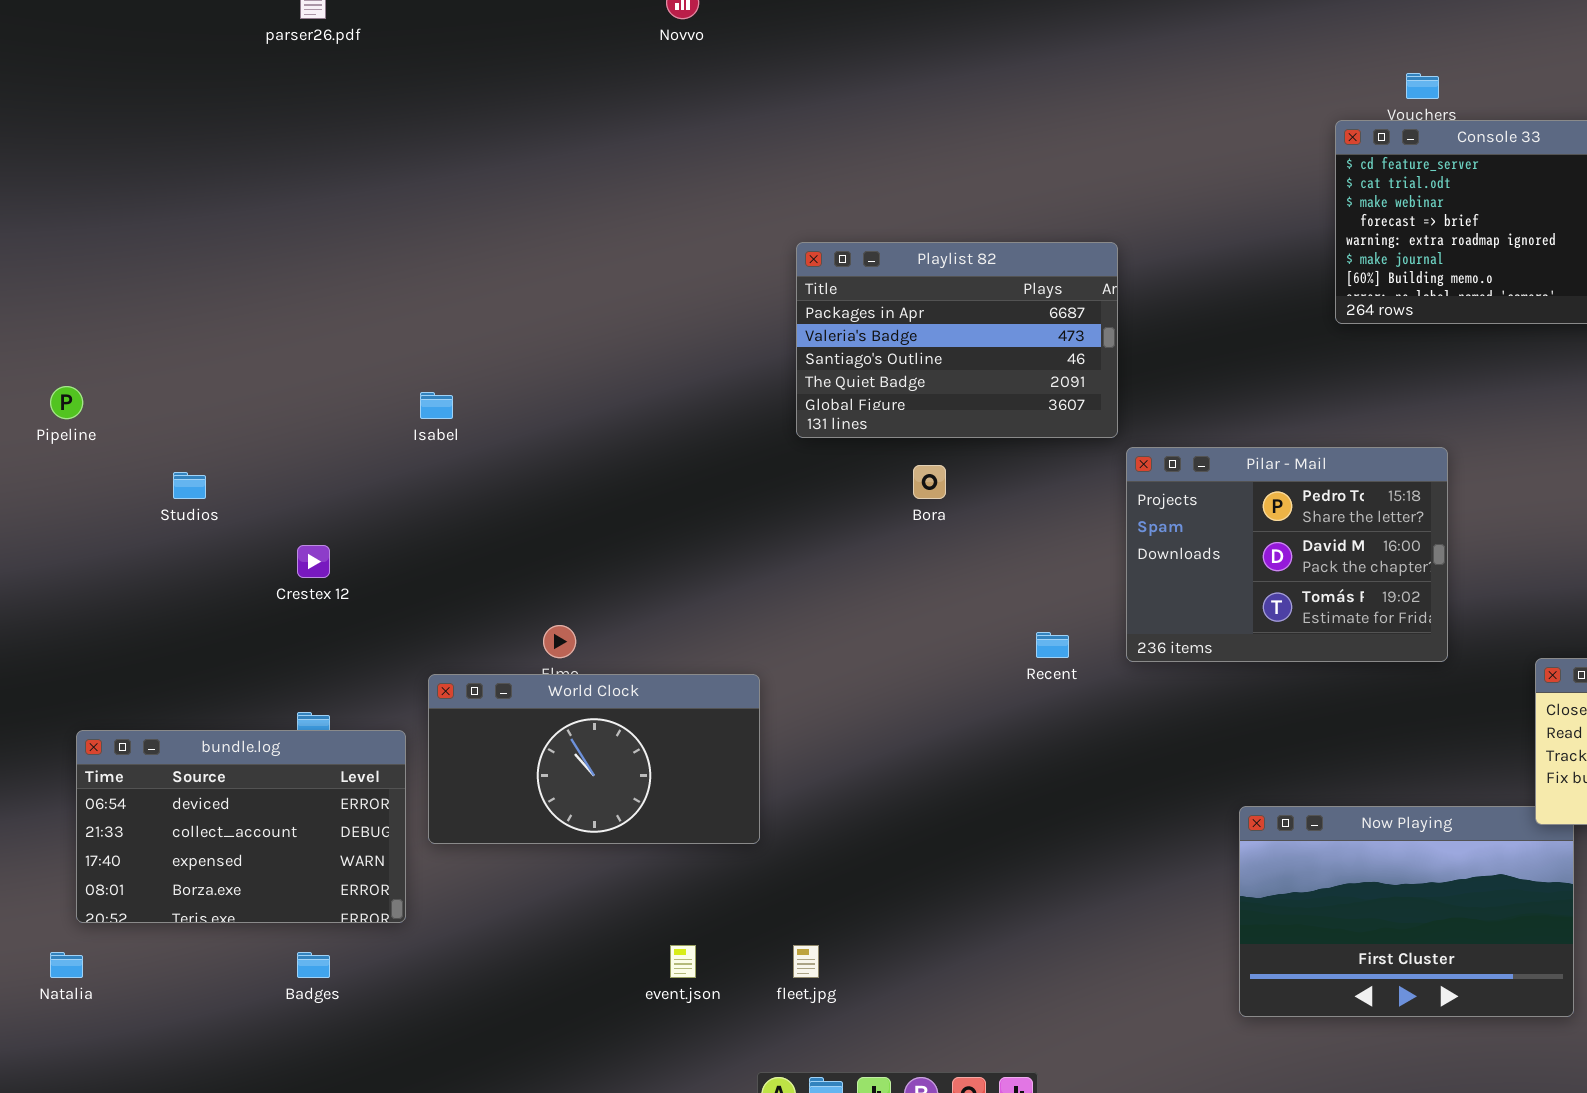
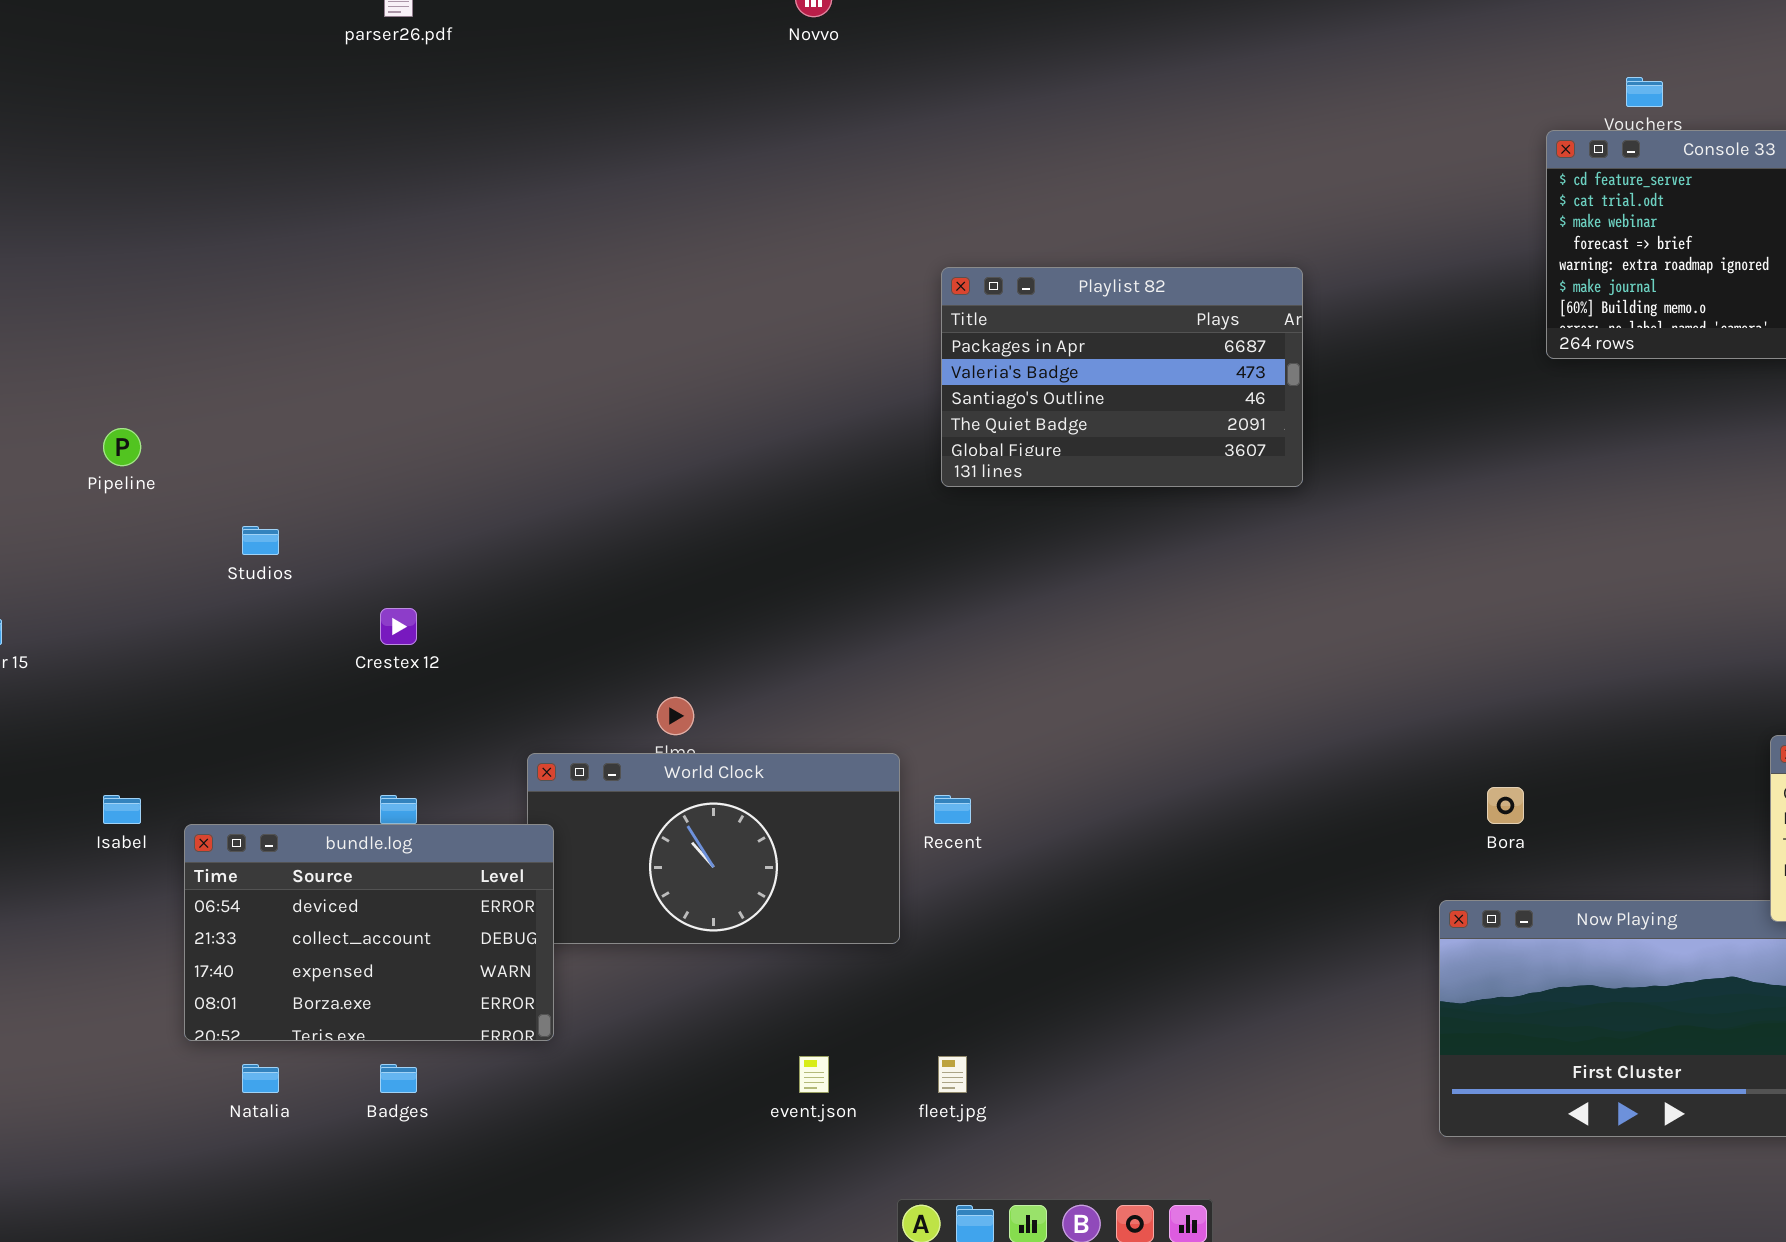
Isabel: [420,392,453,419] -> [103,795,141,824], moved
Pilar - Mail: [1126,447,1448,662] -> none, closed
Bora: [913,465,946,499] -> [1487,787,1524,824], moved
Recent: [1036,632,1069,658] -> [934,795,971,824], moved
bundle.log: [76,730,406,923] -> [184,824,554,1041], moved
Natalia: [50,952,83,978] -> [242,1064,279,1093], moved

